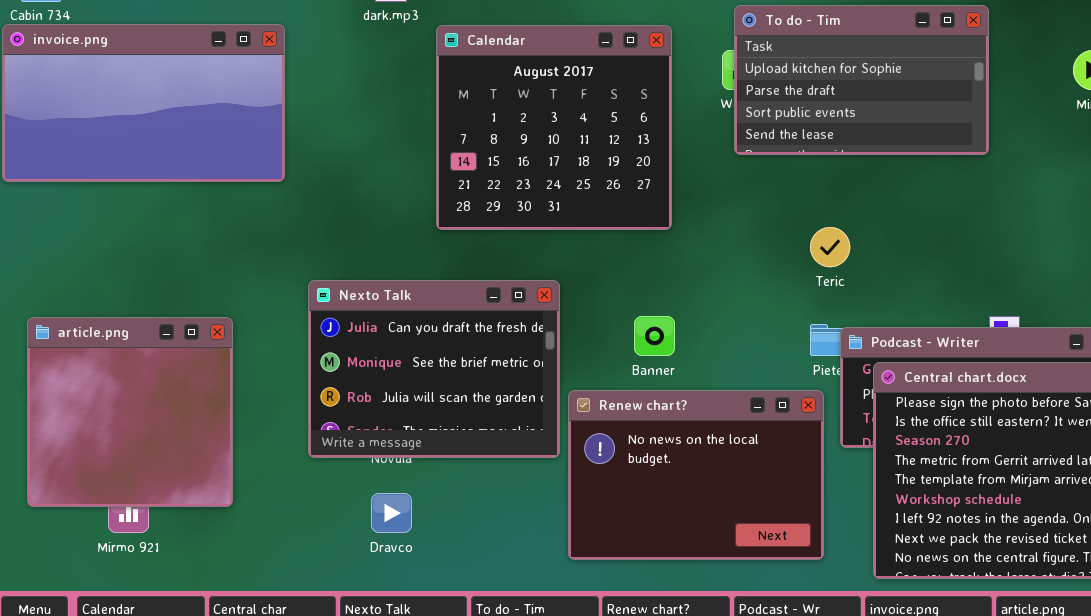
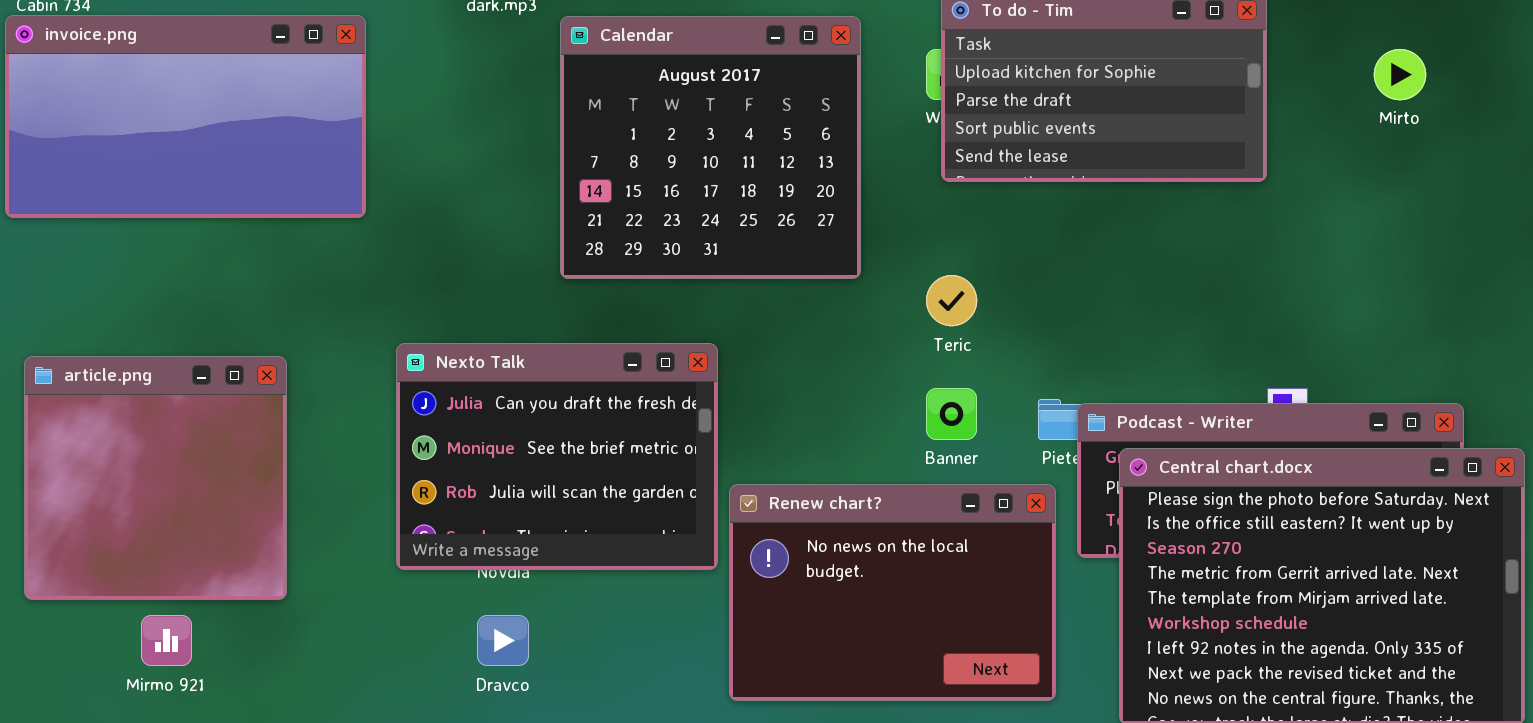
Teric: [810,227,850,267] -> [926,275,977,326], moved
Banner: [634,316,675,356] -> [926,388,977,440], moved
article.png: [27,317,233,507] -> [24,356,287,600], moved

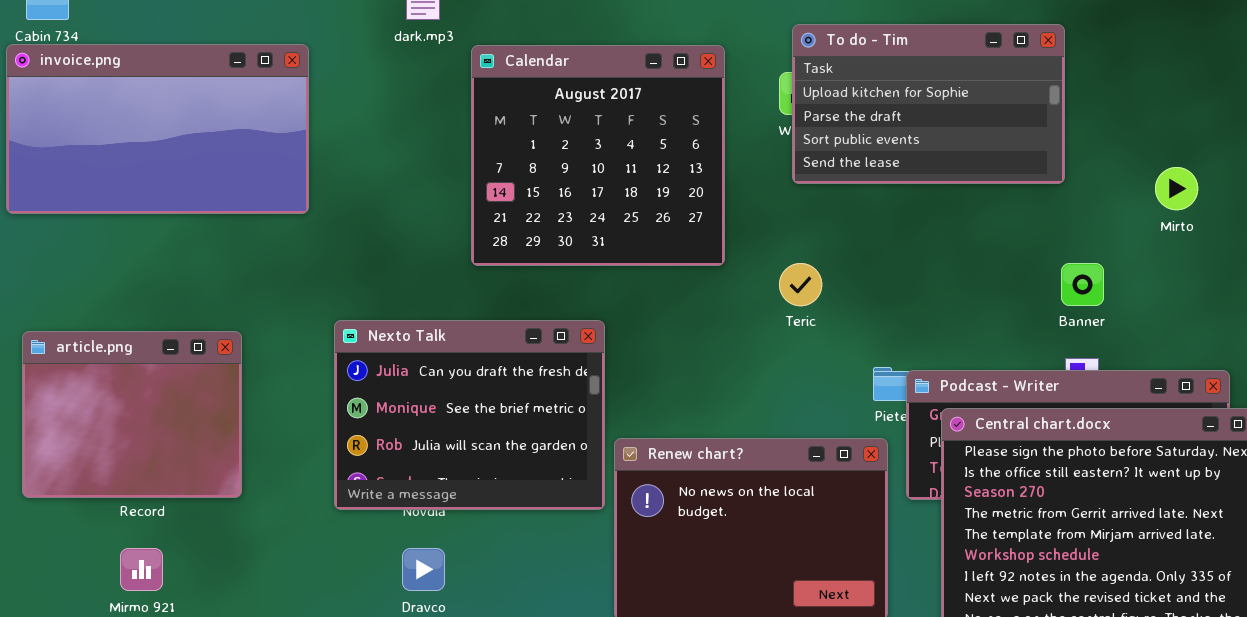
Mirto: [1374,49,1426,100] -> [1155,167,1198,210], moved
article.png: [24,356,287,600] -> [22,331,242,498], resized
Banner: [926,388,977,440] -> [1061,263,1104,306], moved

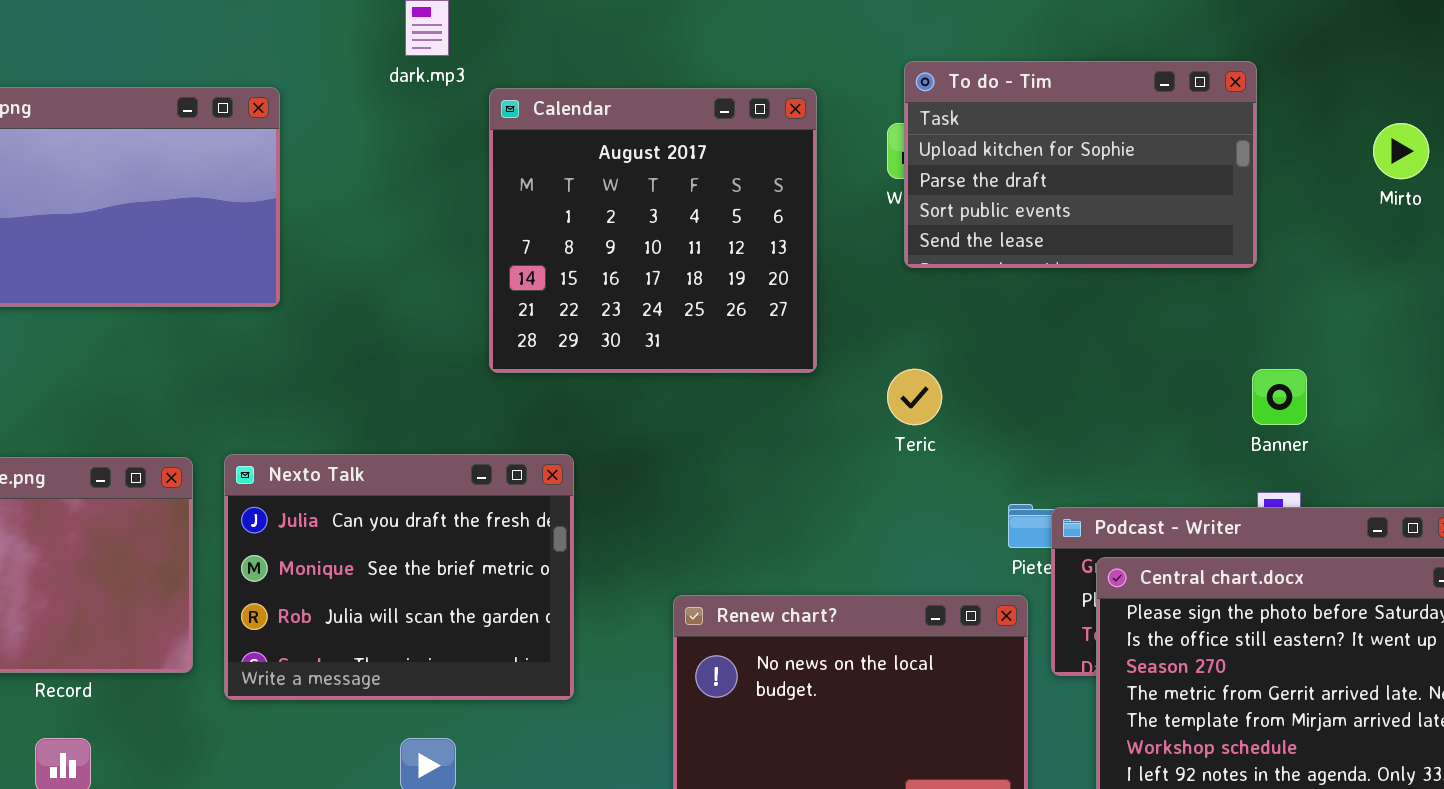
Mirto: [1155,167,1198,210] -> [1373,123,1429,179], moved
Nexto Talk: [334,320,605,510] -> [224,454,574,700], moved

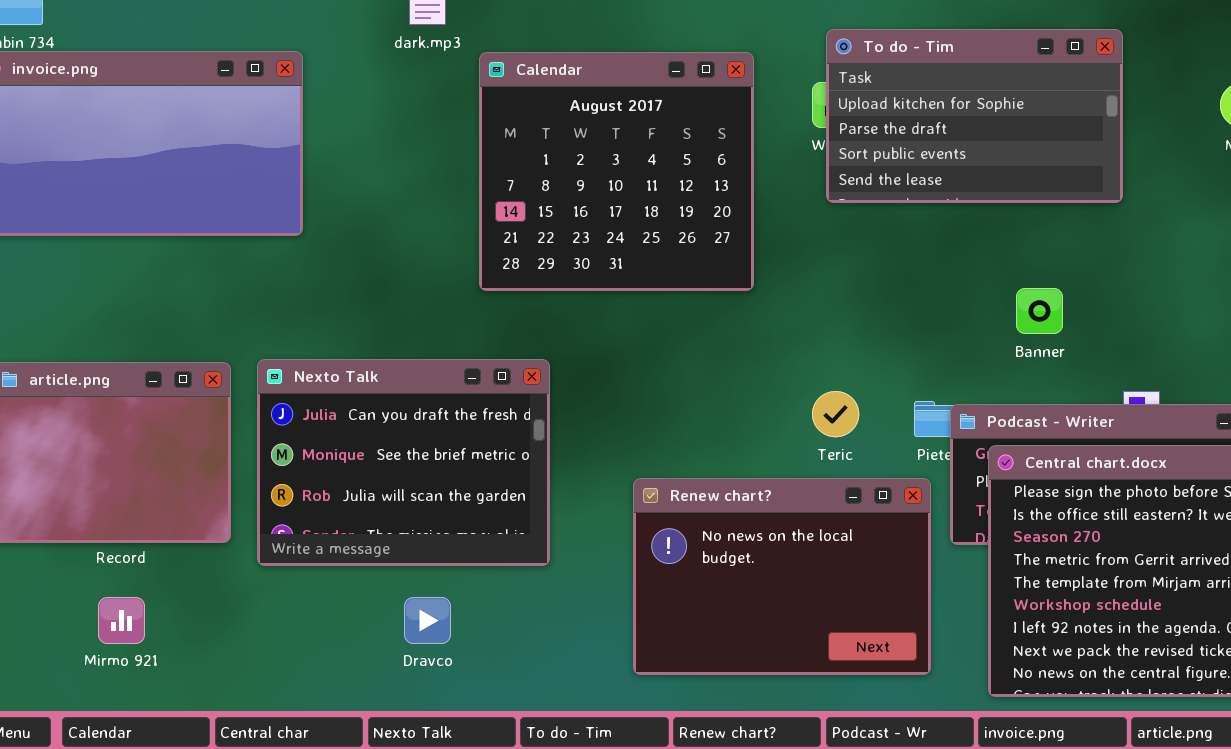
Teric: [887,369,942,425] -> [812,391,859,437], moved
Banner: [1252,369,1307,425] -> [1016,288,1063,334], moved

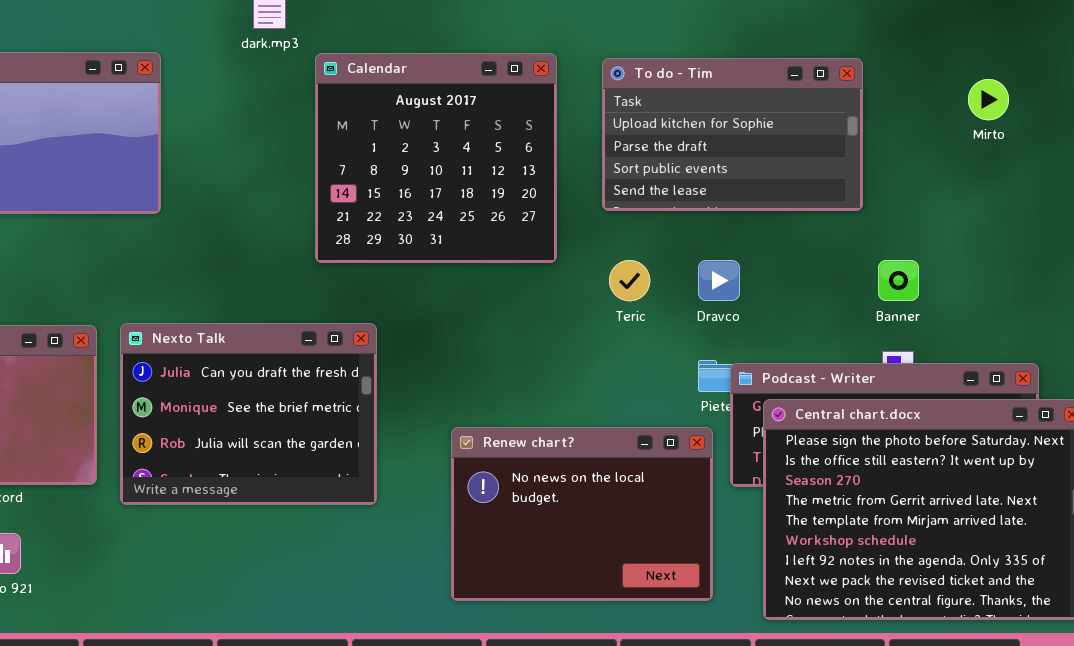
To do - Tim: [826,29,1123,203] -> [602,58,863,211], moved
Banner: [1016,288,1063,334] -> [878,260,919,301], moved
Teric: [812,391,859,437] -> [609,260,650,301], moved
Dravco: [404,597,451,644] -> [698,260,740,301], moved

